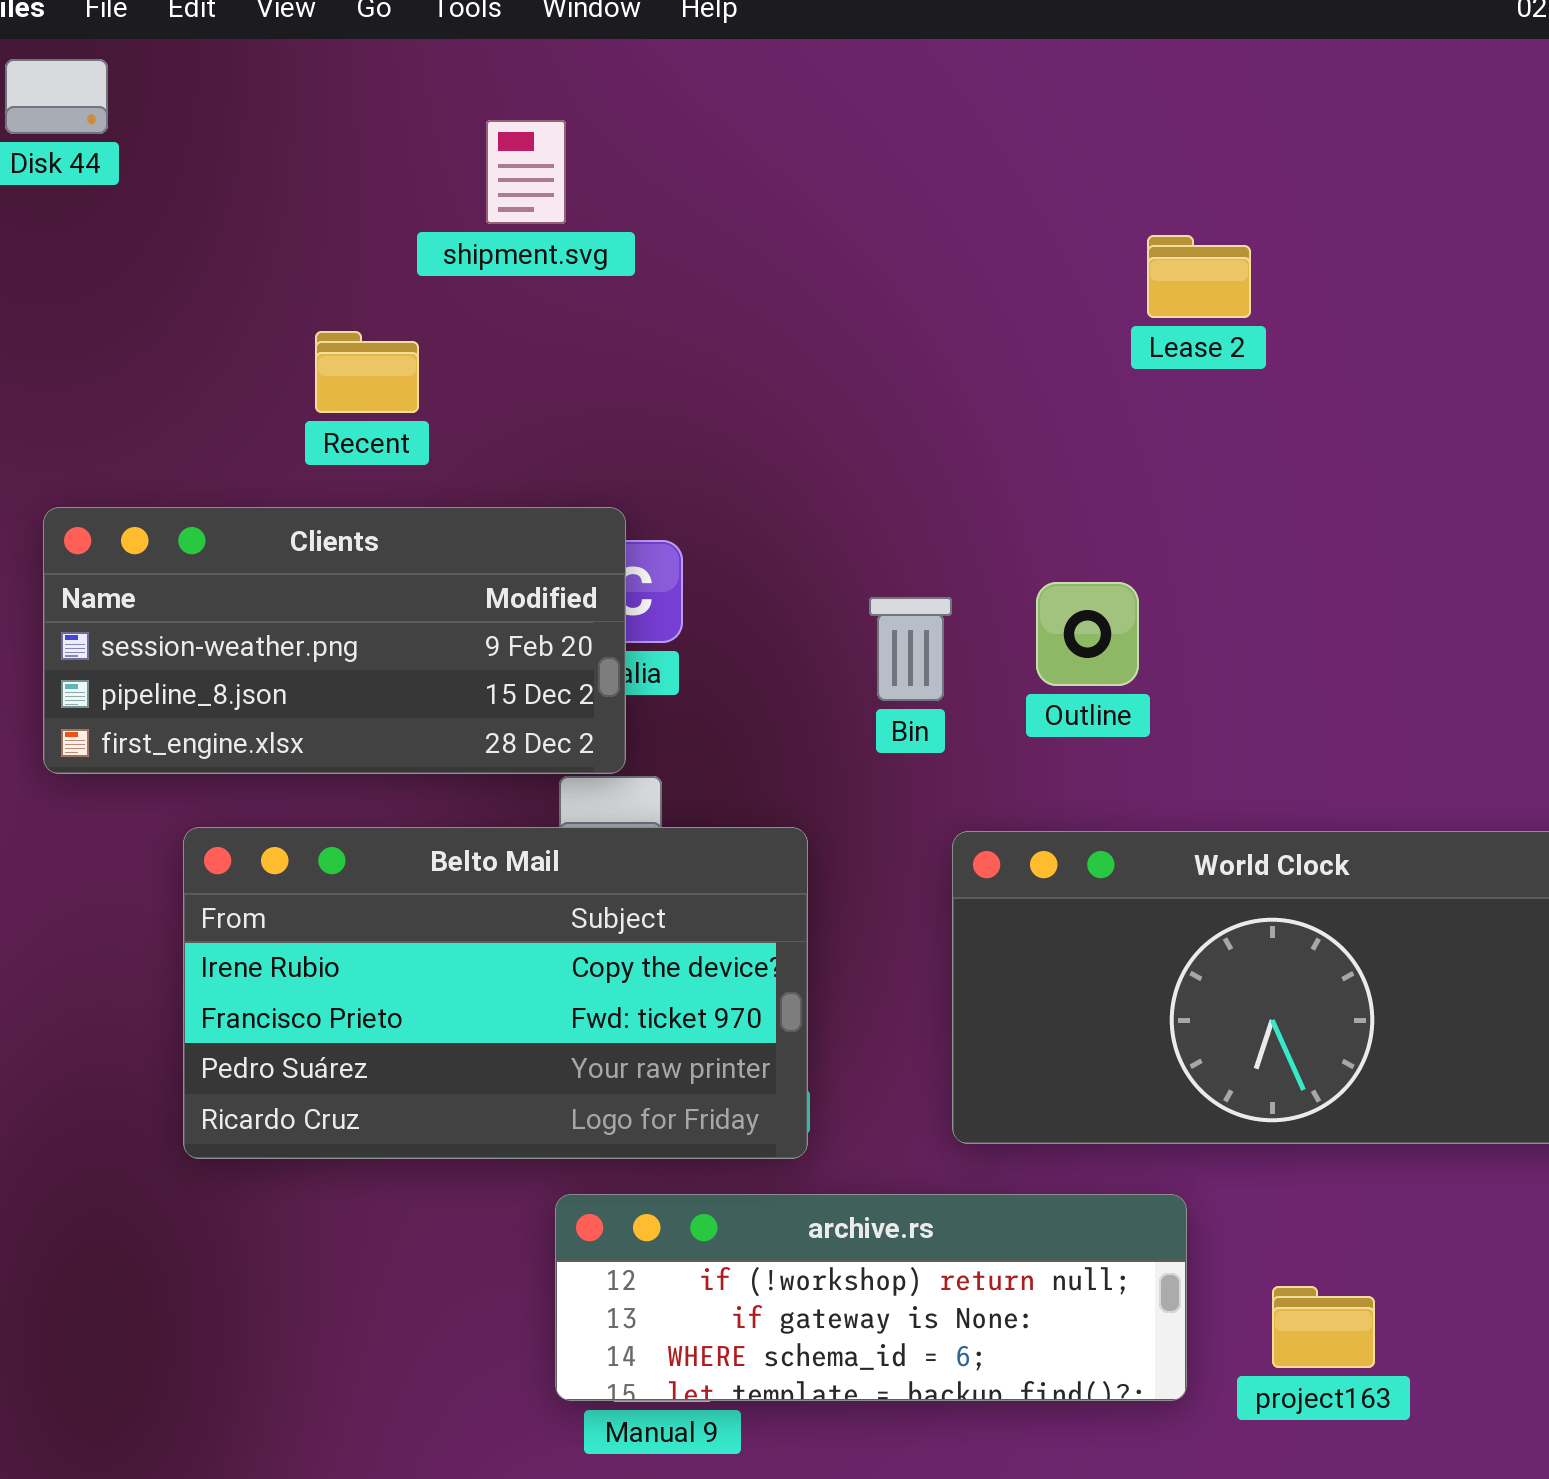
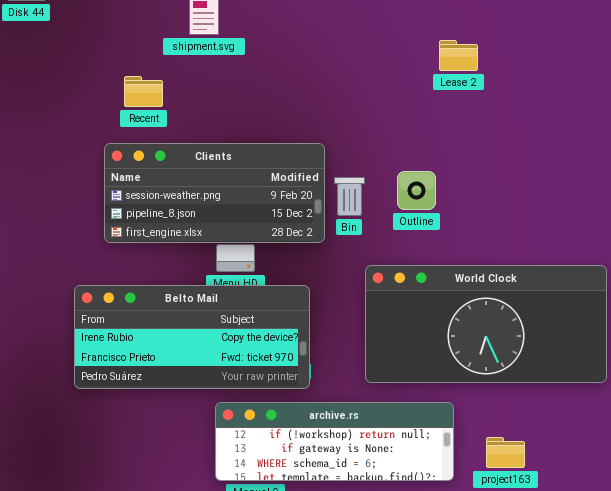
Clients: [43,507,626,774] -> [104,143,325,243], moved
Belto Mail: [183,827,808,1159] -> [74,285,310,389], resized

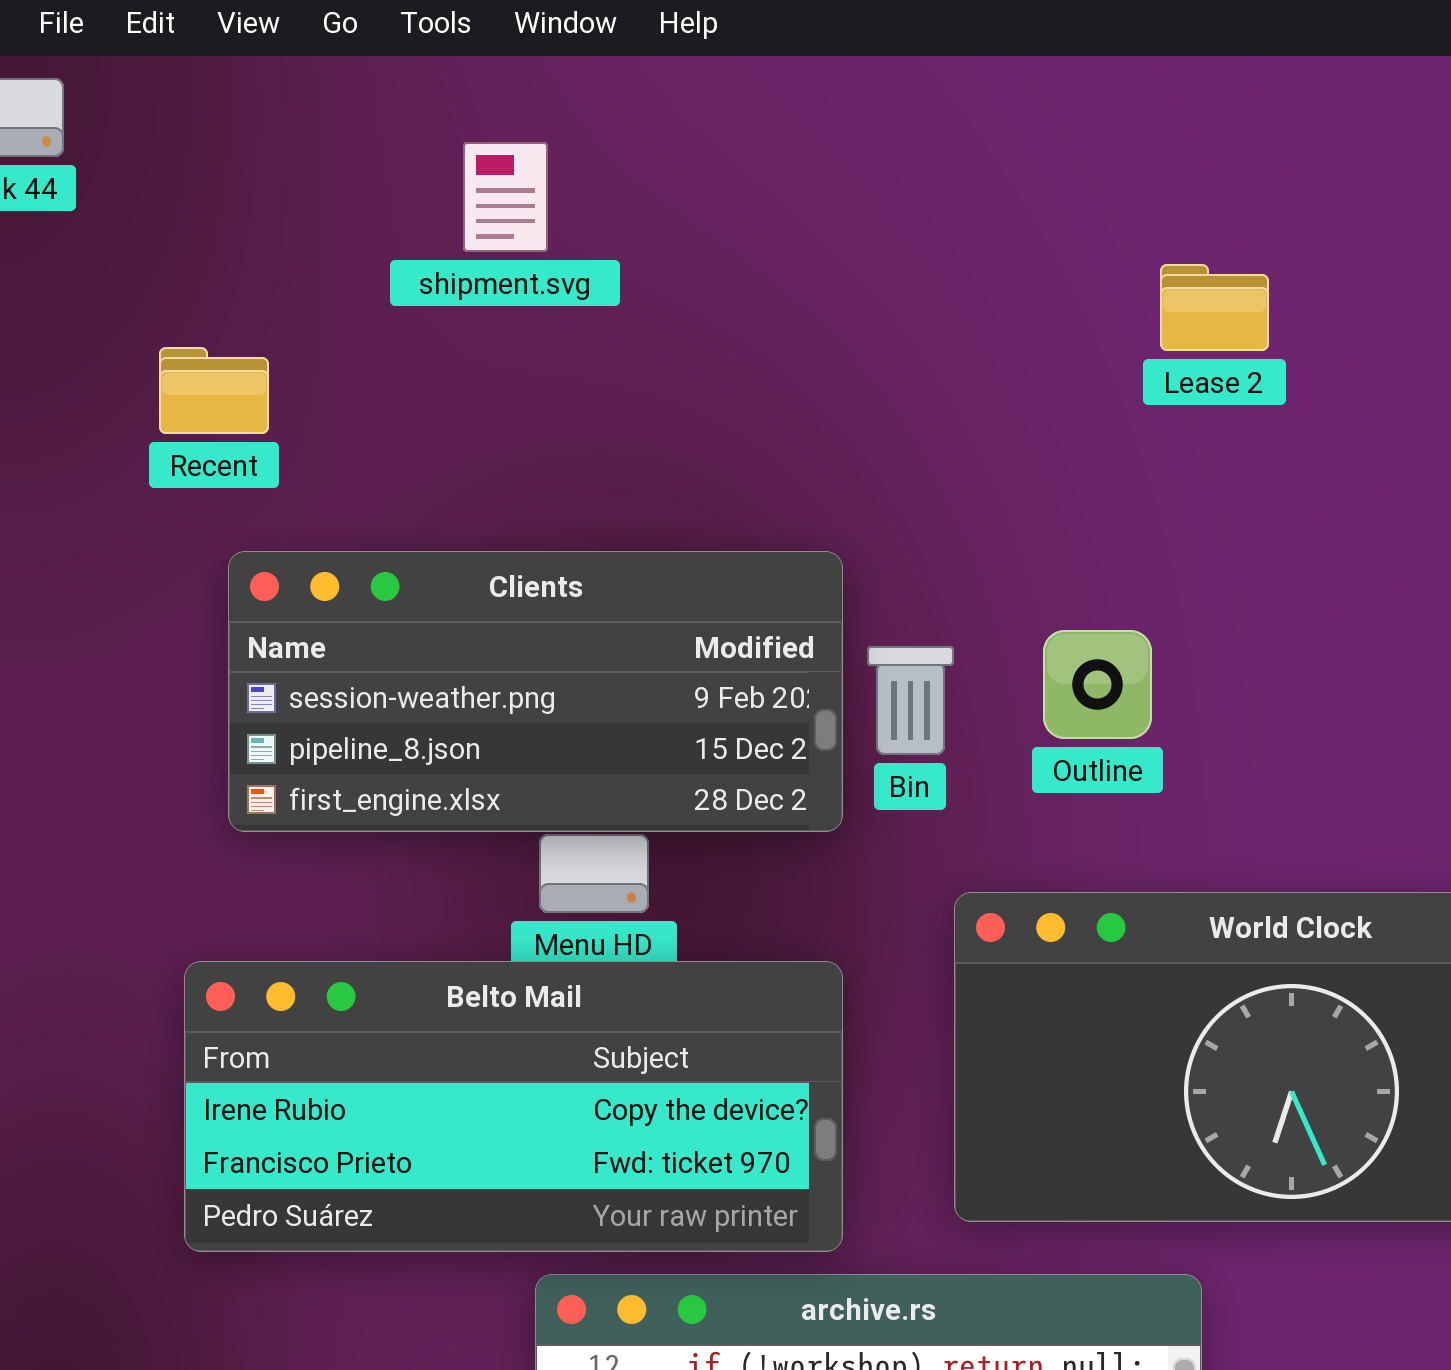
Recent: [124,76,163,107] -> [159,347,269,434], moved
Belto Mail: [74,285,310,389] -> [184,961,843,1252], moved

